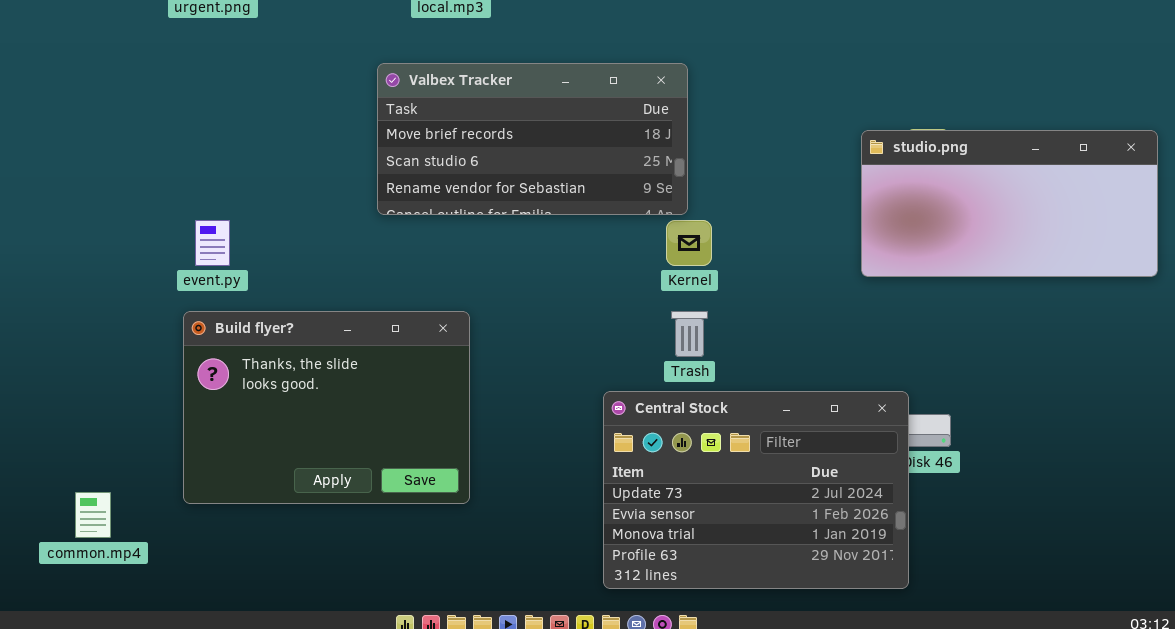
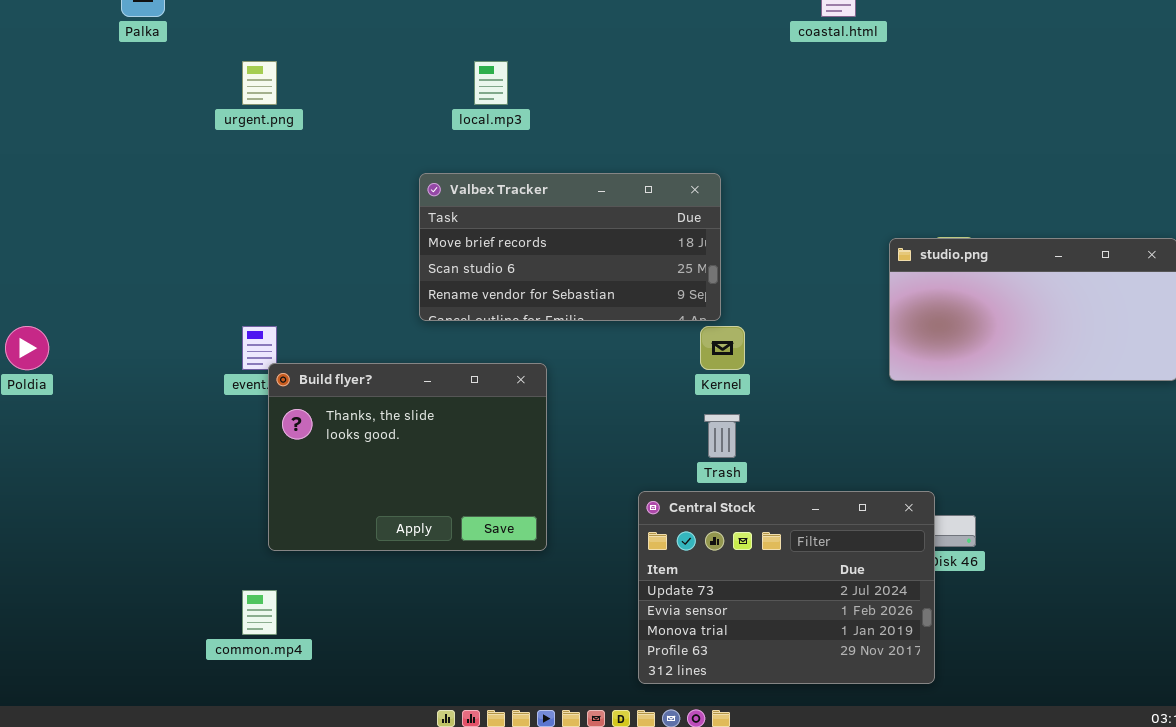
Build flyer?: [183,311,470,504] -> [268,363,547,551], moved
common.mp4: [75,492,111,538] -> [242,590,277,635], moved

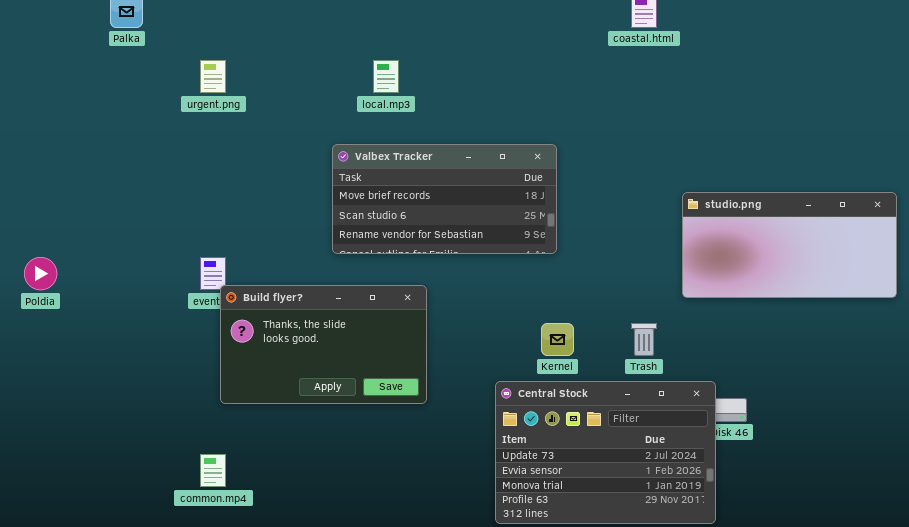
Kernel: [700,326,745,370] -> [541,323,574,356], moved
Build flyer?: [268,363,547,551] -> [220,285,427,404], resized
Trash: [704,414,740,458] -> [631,323,657,356], moved

